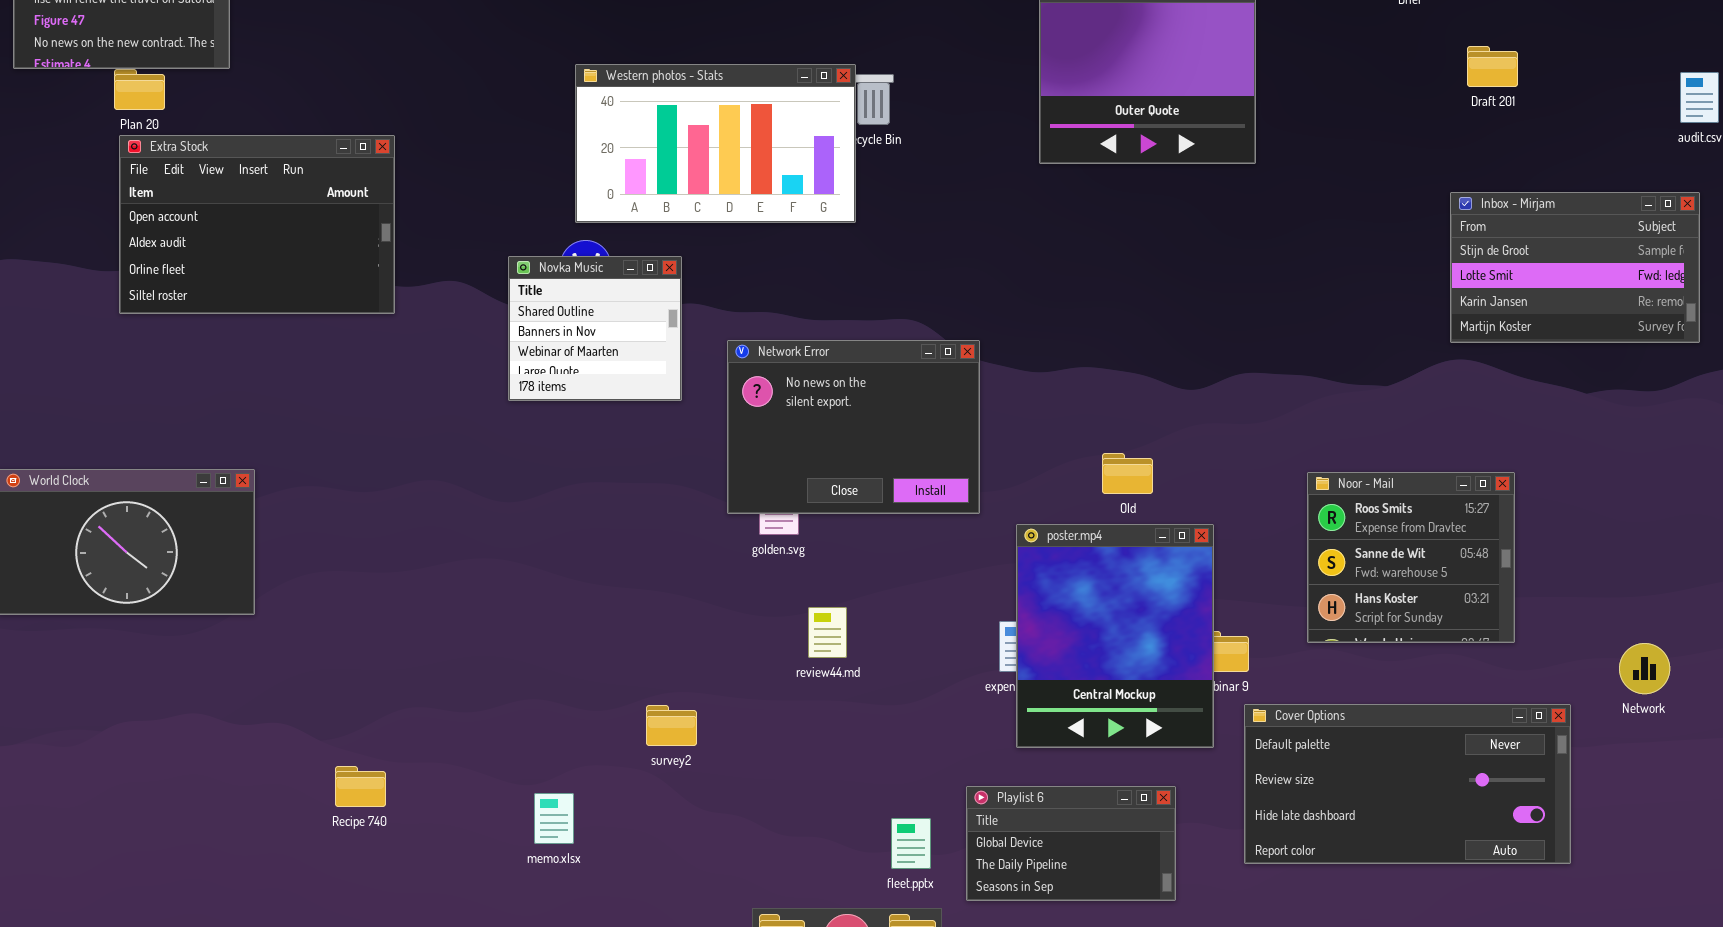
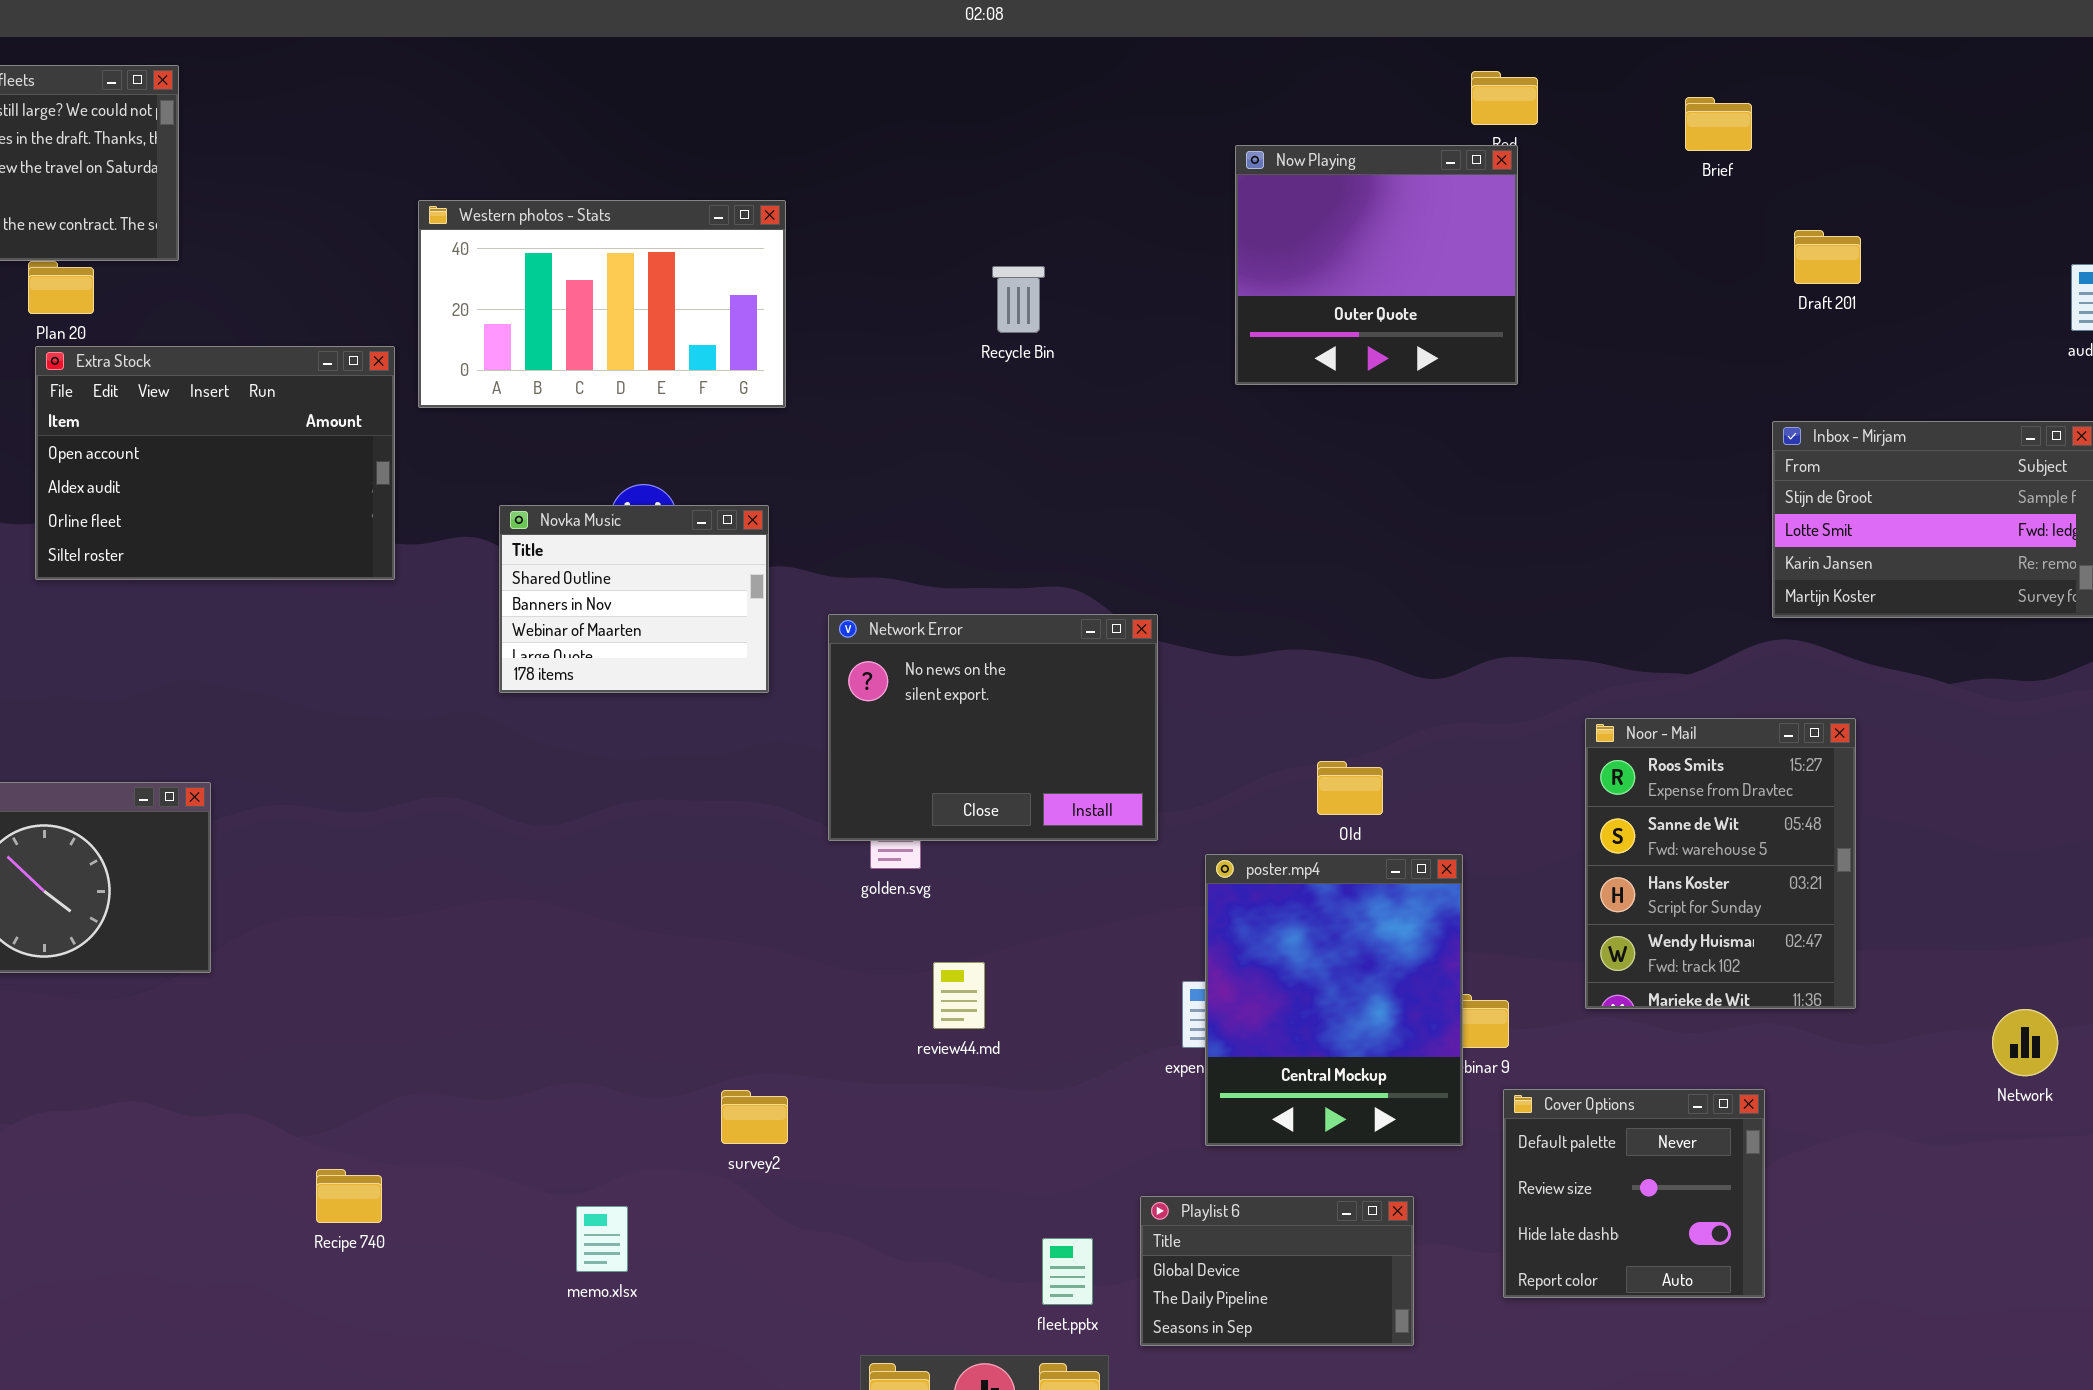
Western photos - Stats: [575,64,856,223] -> [418,200,786,408], moved
Novka Music: [508,256,682,401] -> [499,505,769,693], resized
Noor - Mail: [1307,472,1515,643] -> [1585,718,1856,1009], resized
Cover Options: [1244,704,1571,864] -> [1503,1089,1765,1298], resized

